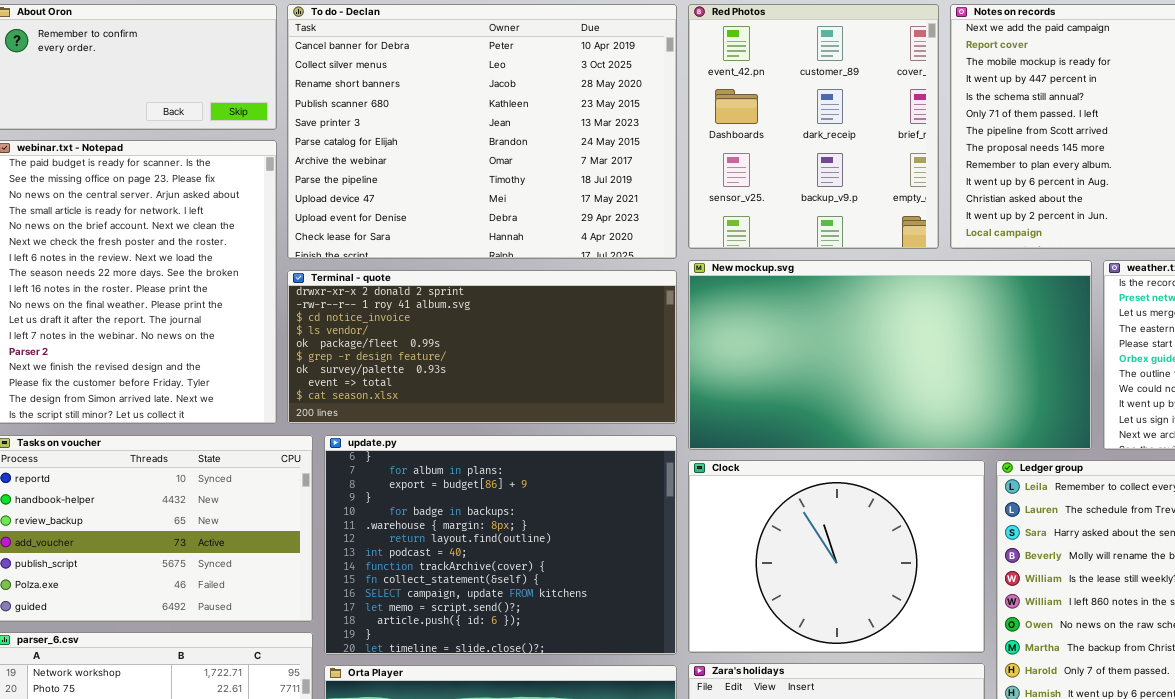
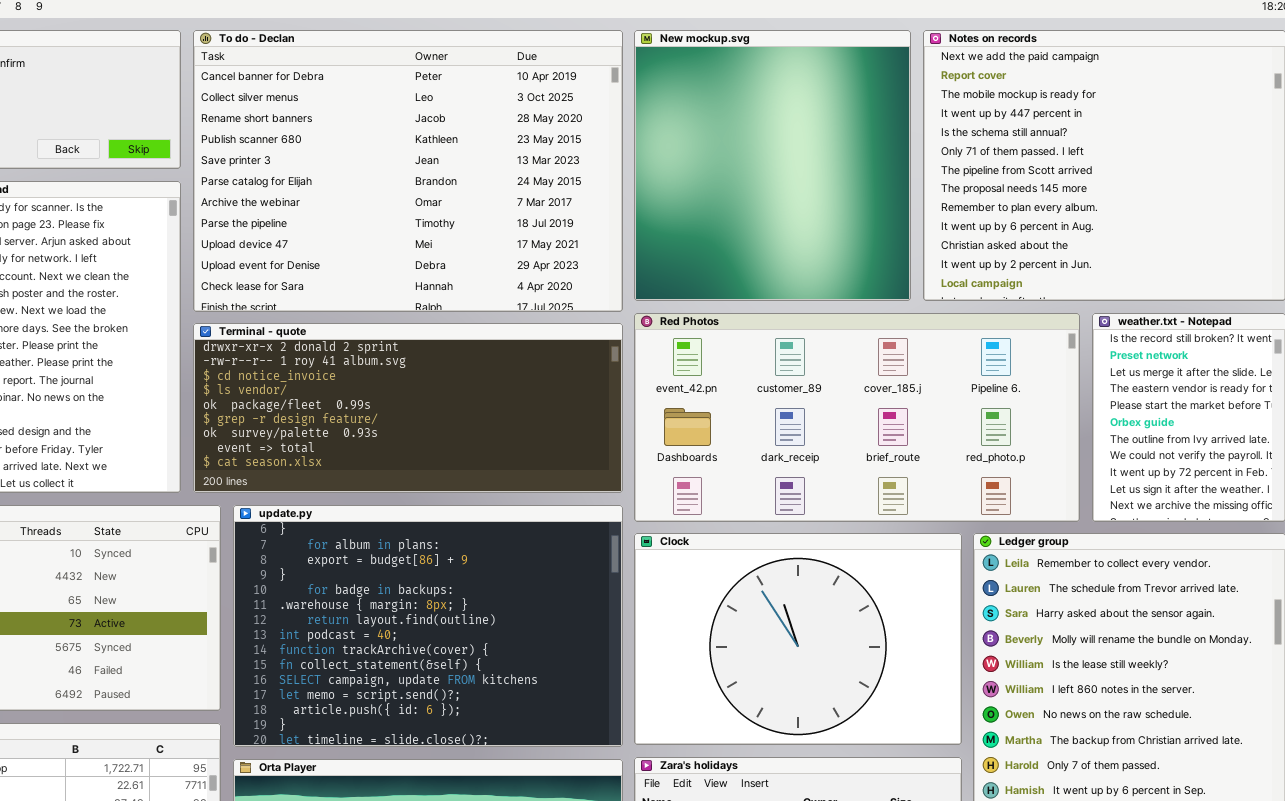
Red Photos: [688,4,939,249] -> [634,313,1080,522], moved, resized
New mockup.svg: [688,260,1092,450] -> [634,30,911,301], moved, resized

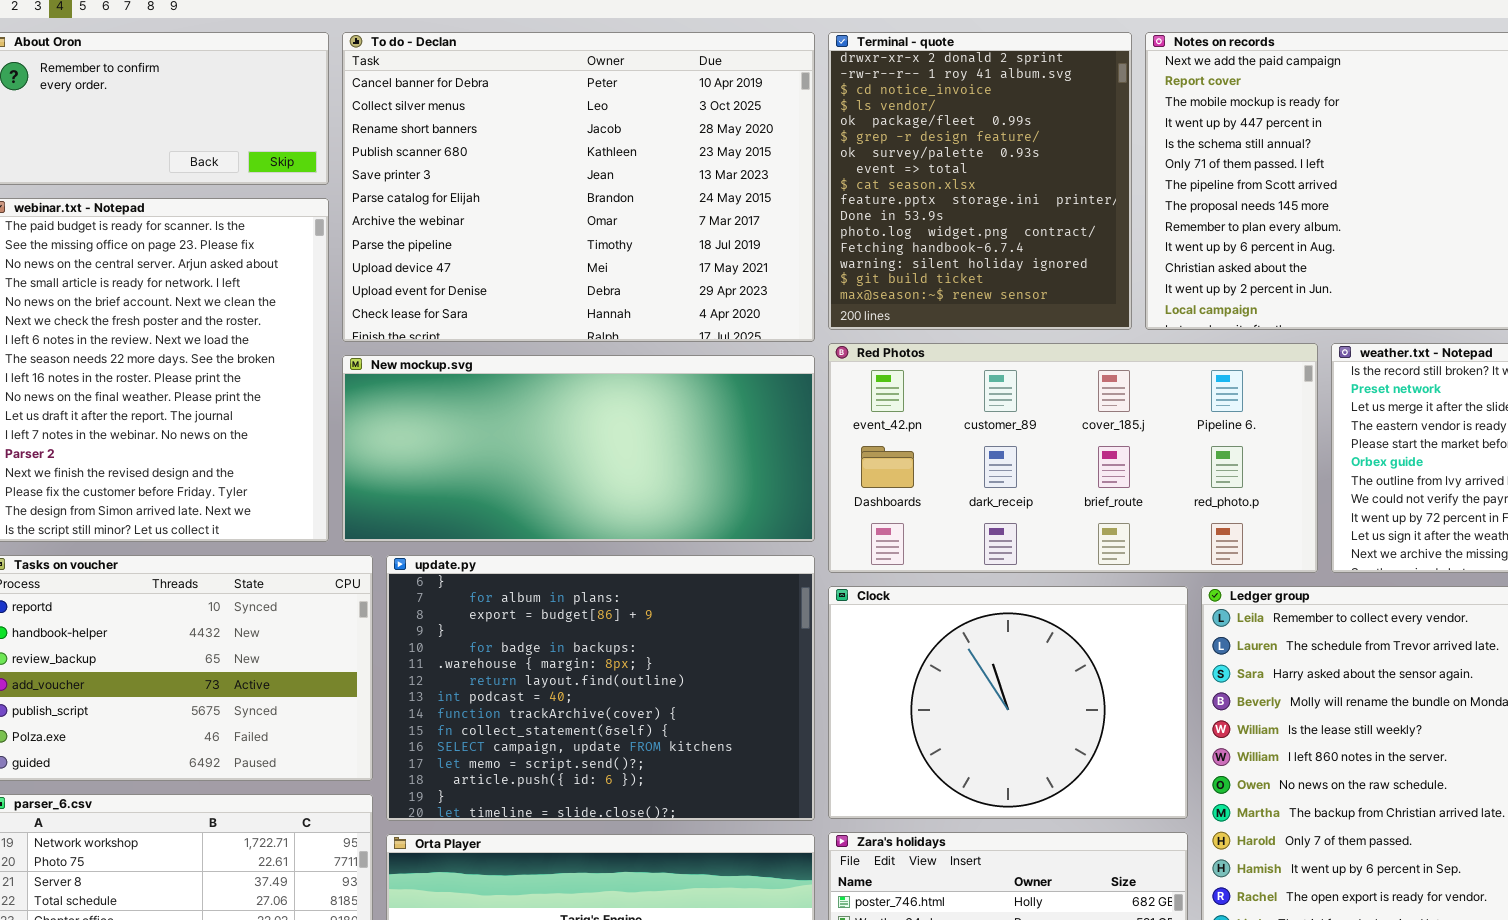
New mockup.svg: [634,30,911,301] -> [342,355,815,542], moved, resized
Terminal - quote: [193,323,623,493] -> [828,32,1132,330], moved, resized

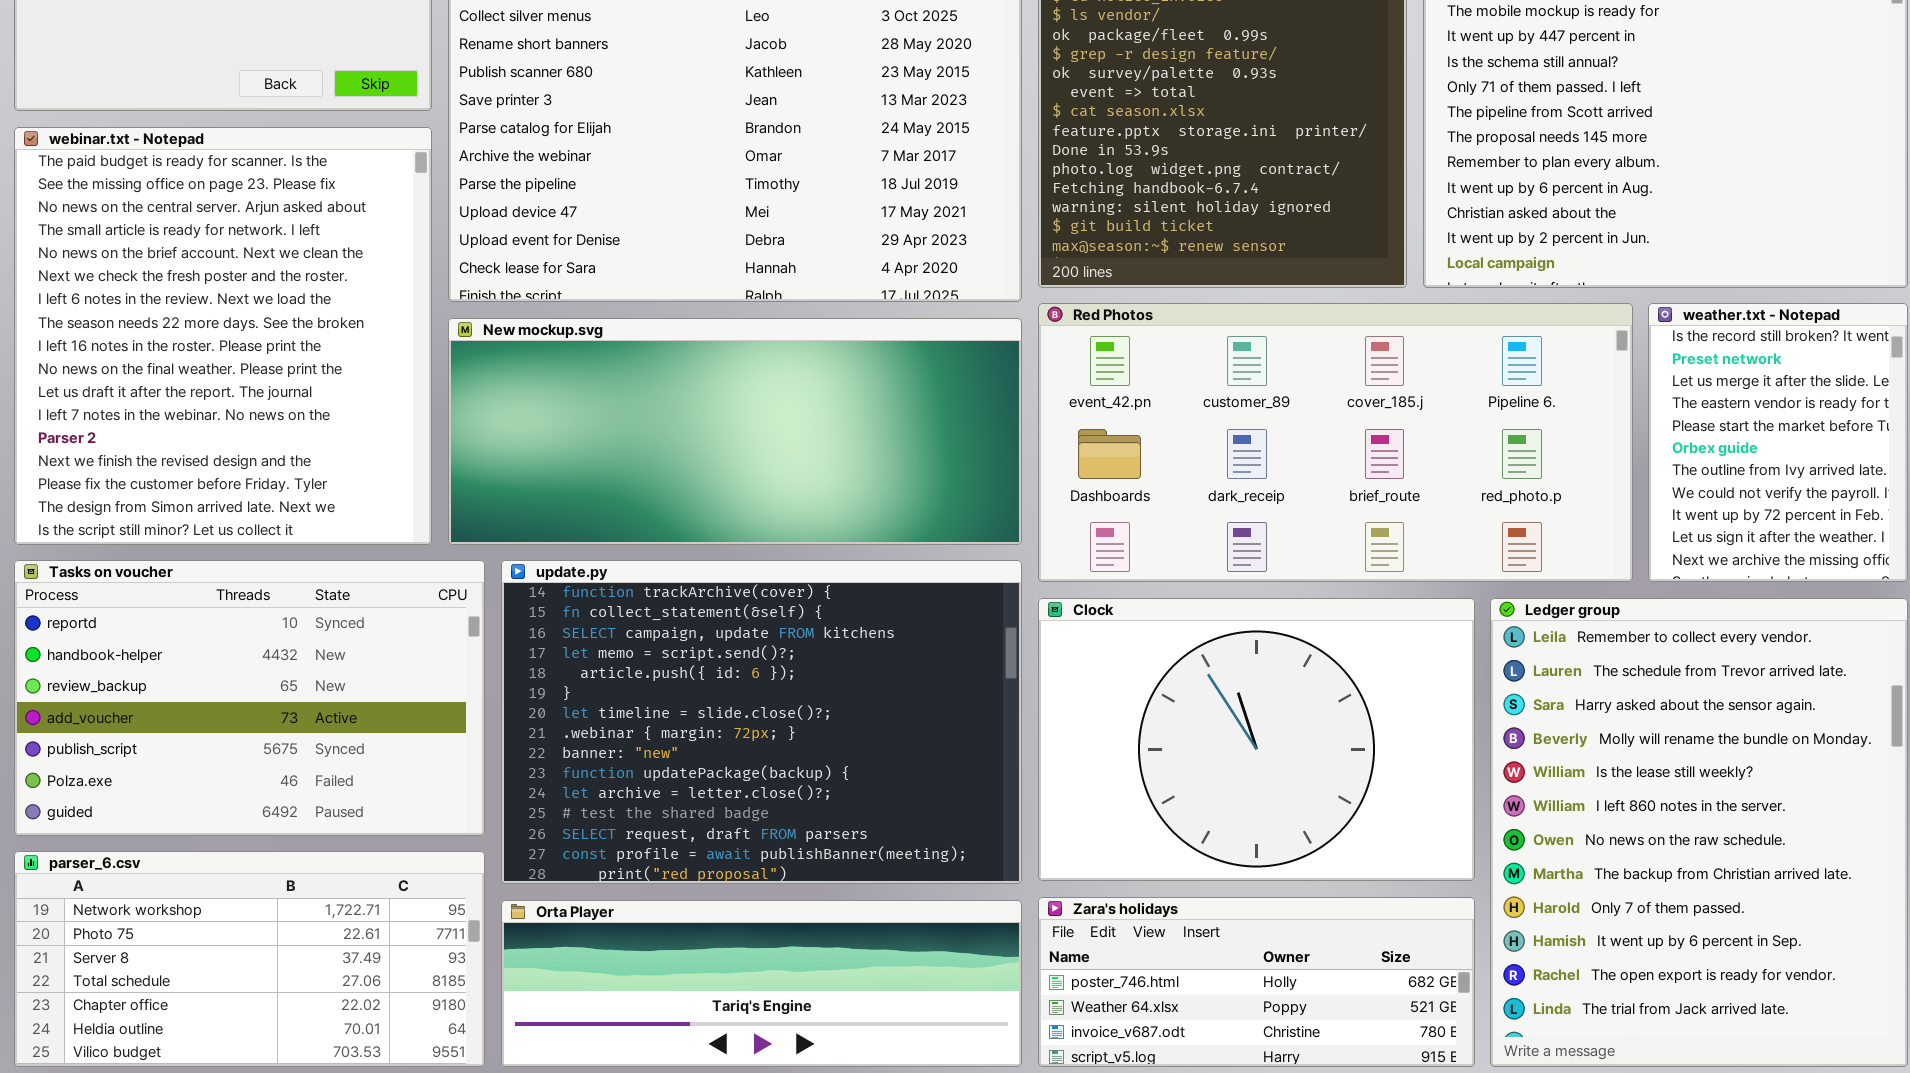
update.py: [386,555,815,821] -> [501,560,1022,884], scrolled down 8 rows

